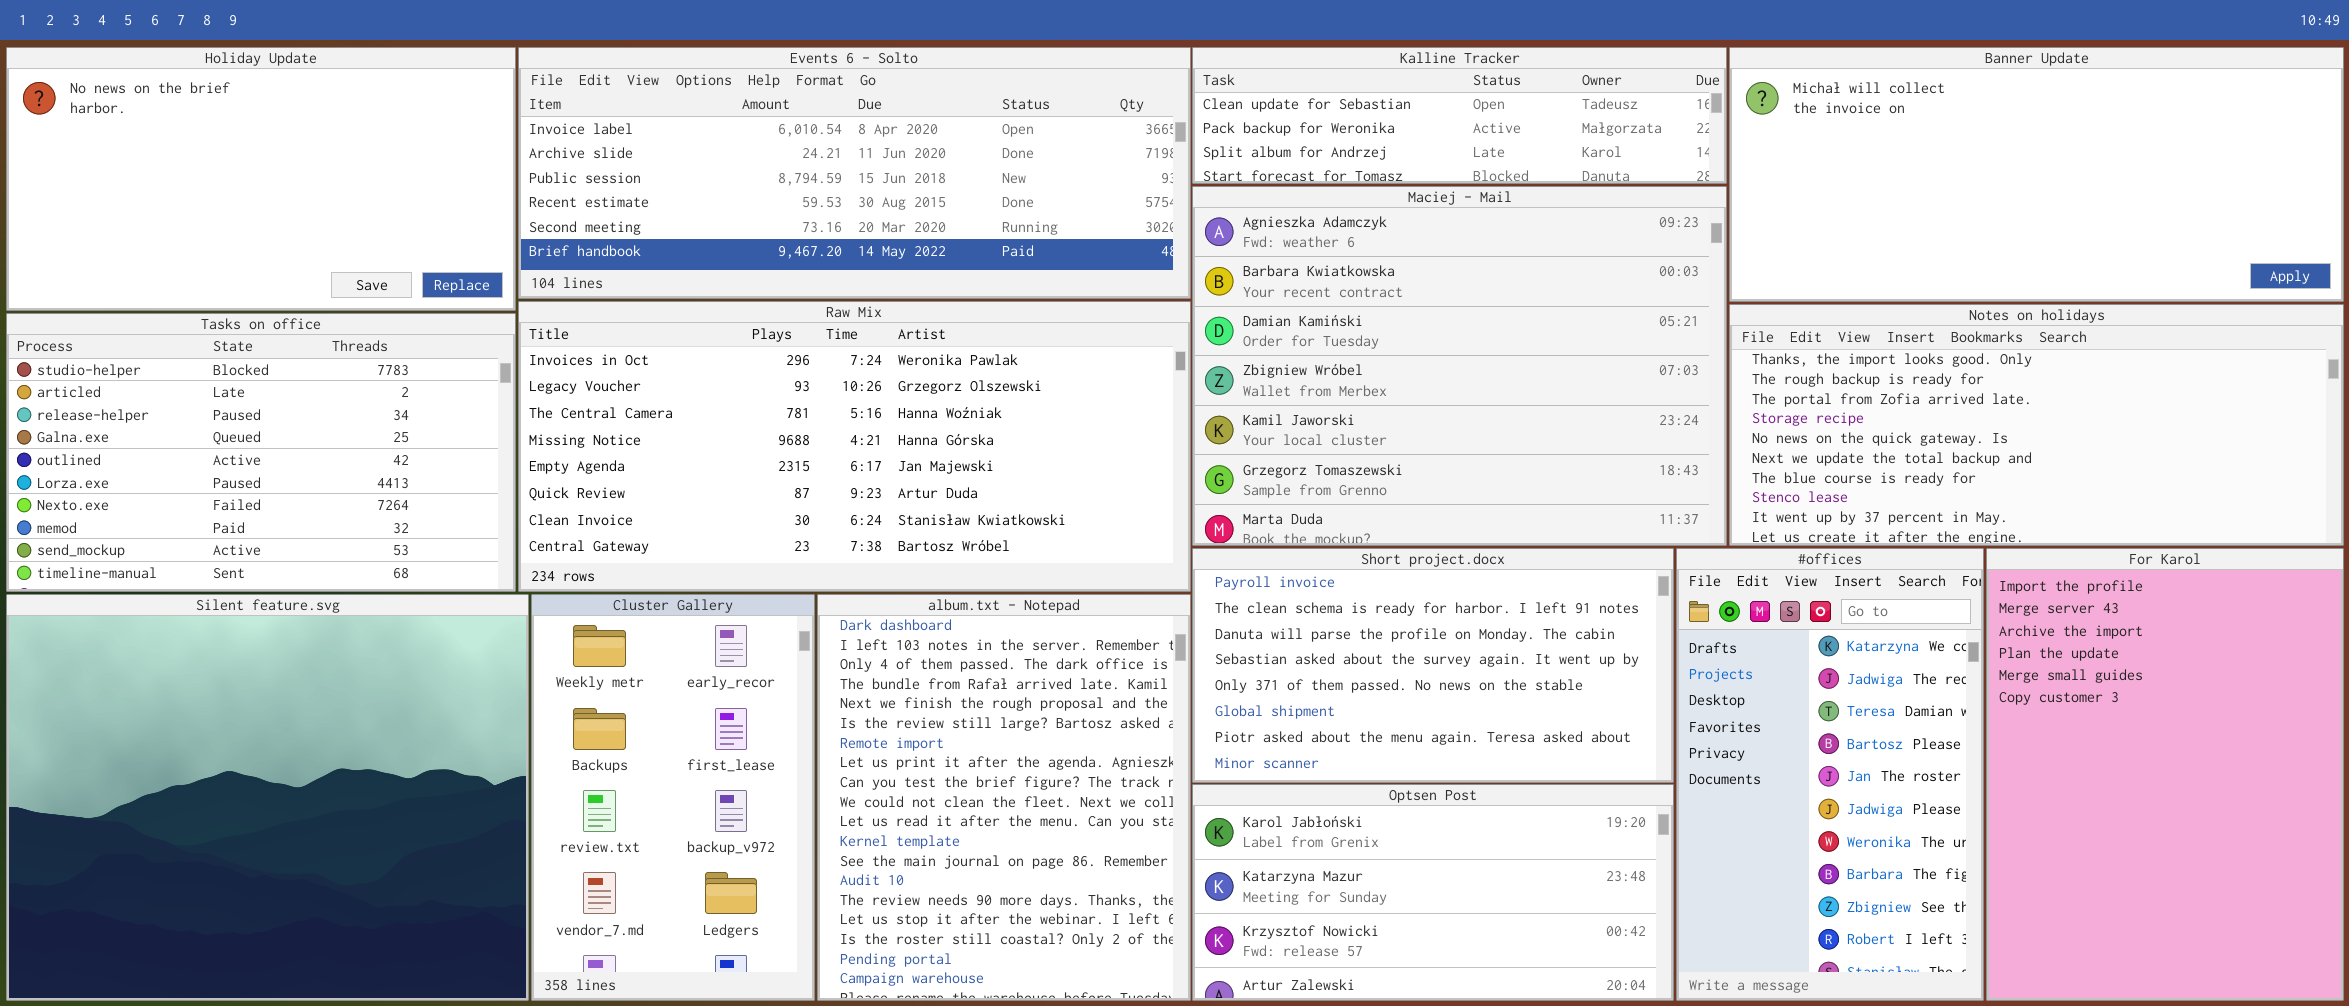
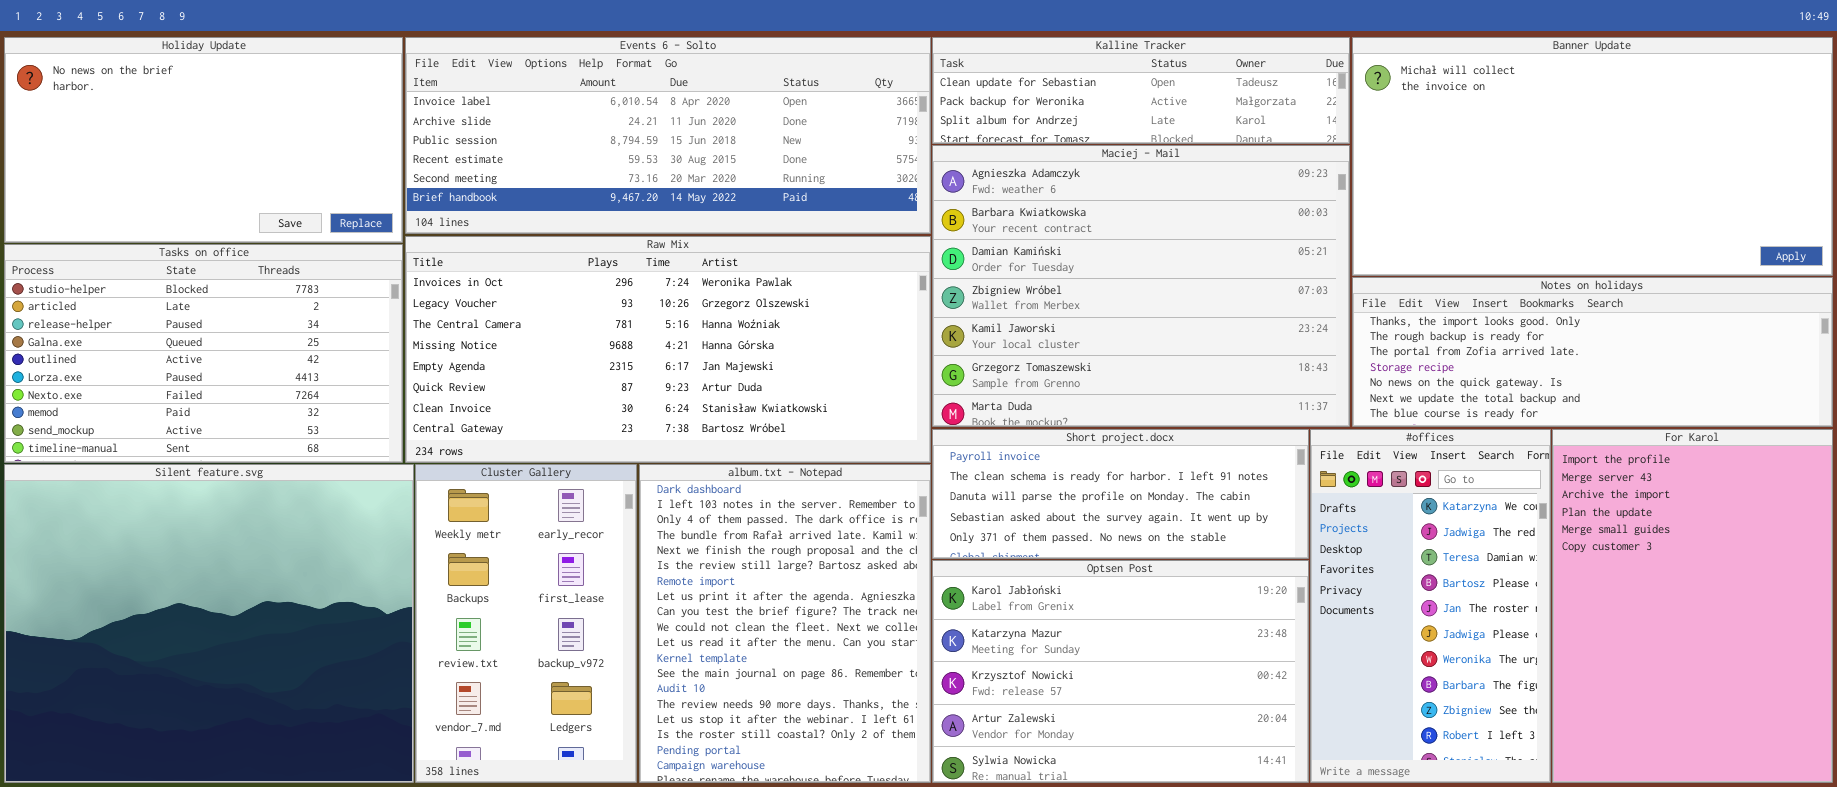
Banner Update: [1729,47,2344,302] -> [1352,37,1833,276], resized
Notes on holidays: [1729,304,2344,546] -> [1352,277,1833,427], resized
Short project.docx: [1192,548,1674,783] -> [932,429,1309,559], resized
Optsen Post: [1192,784,1674,1001] -> [932,560,1309,783], resized

